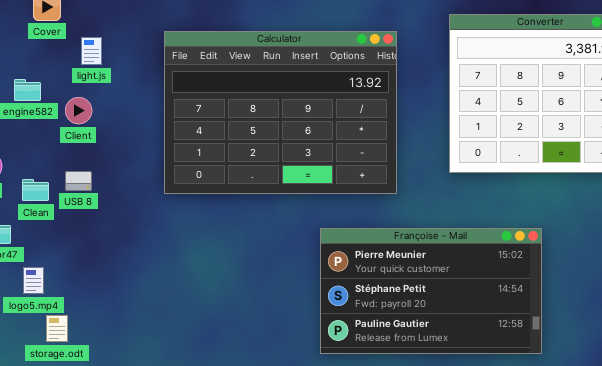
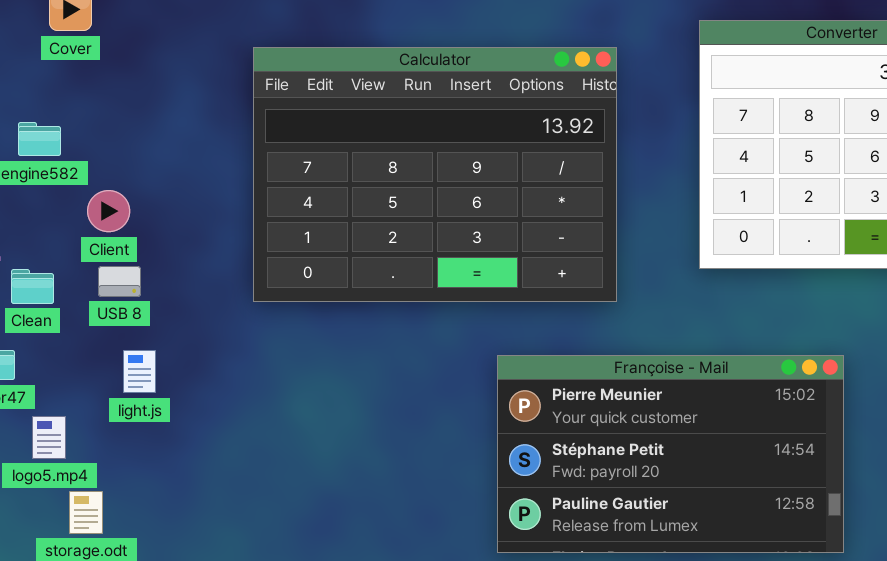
light.js: [81,37,102,65] -> [123,350,156,393], moved
Client: [65,97,92,124] -> [87,190,130,232], moved
Clean: [22,179,49,201] -> [11,269,54,304], moved

